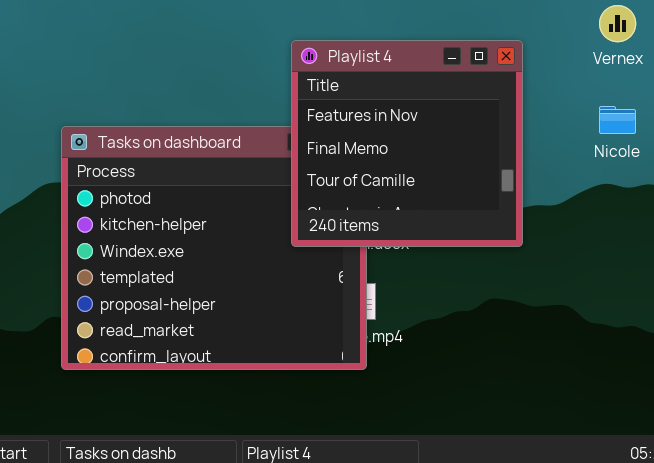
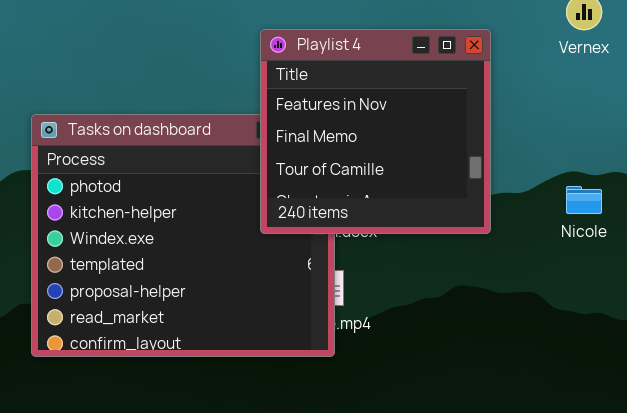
Nicole: [599,106,636,134] -> [566,186,602,214], moved

